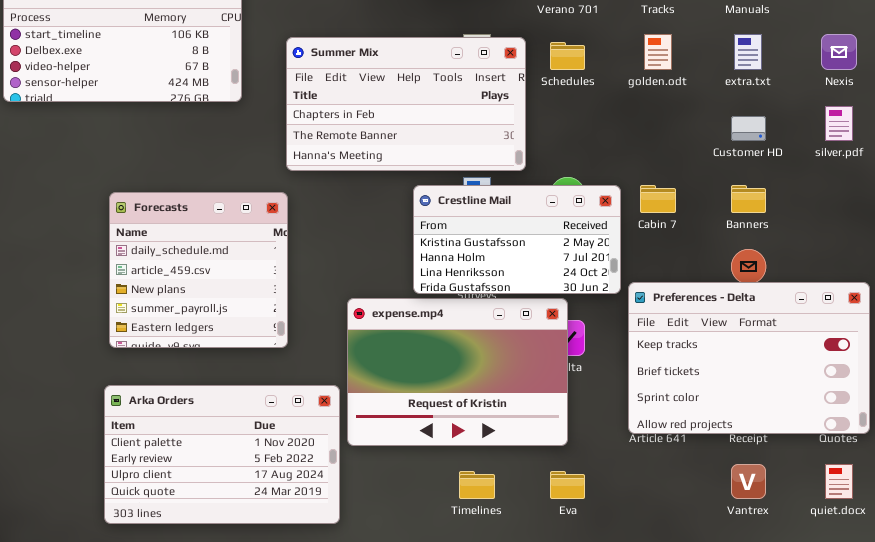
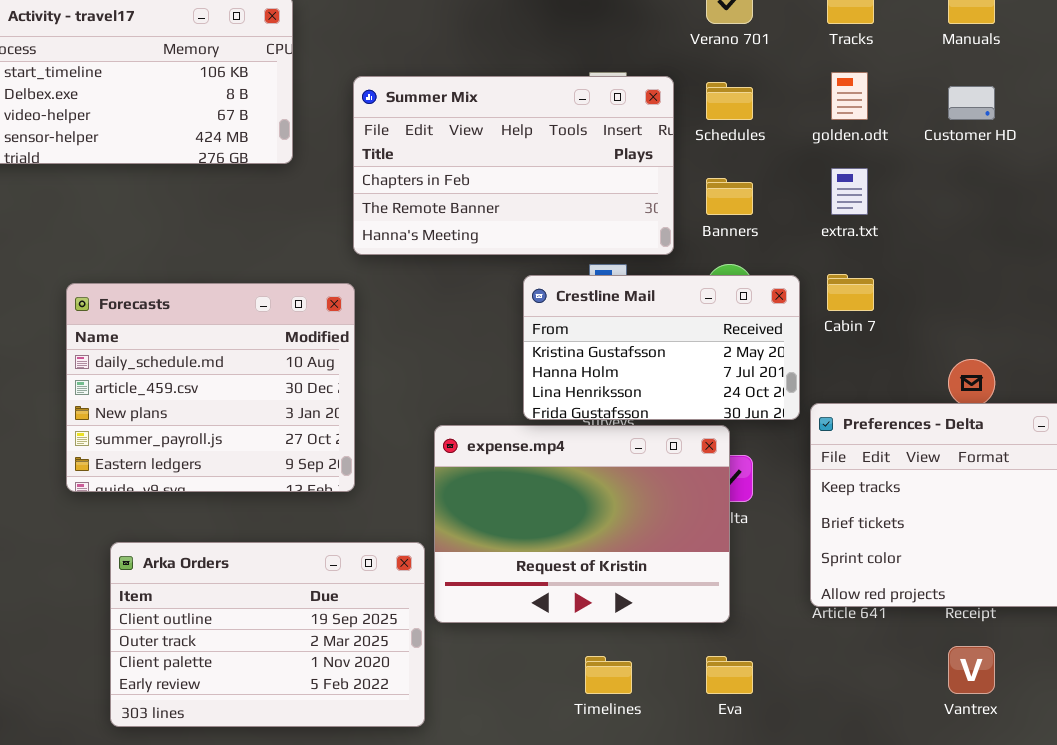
extra.txt: [734,34,762,70] -> [831,168,868,215], moved
Customer HD: [731,116,766,141] -> [948,86,995,120], moved
Banners: [731,185,766,213] -> [706,178,753,215], moved
Forecasts: [109,192,288,348] -> [66,283,355,492], resized
Arka Orders: [104,385,340,524] -> [110,542,425,727], scrolled up 2 rows

